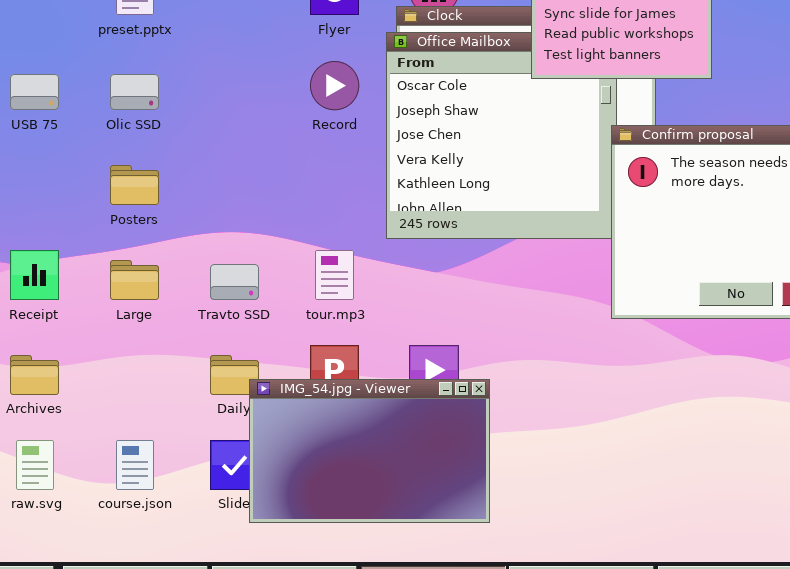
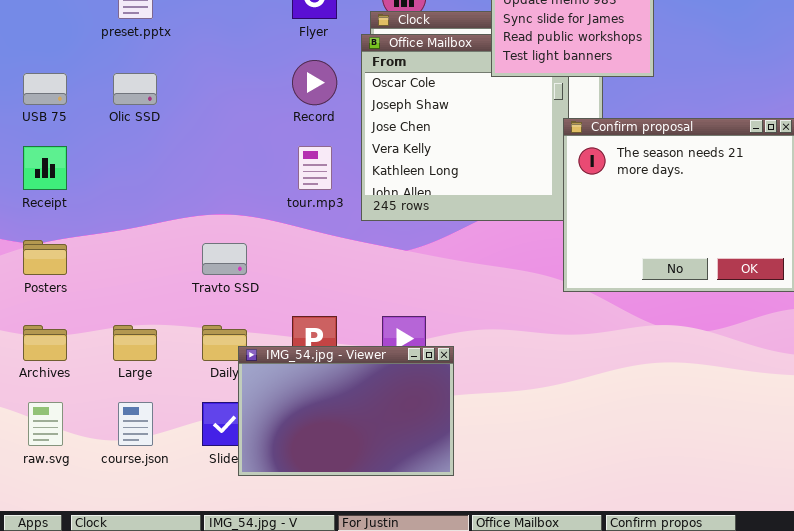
Posters: [110,165,159,205] -> [23,240,67,275], moved
Receipt: [10,250,59,300] -> [23,146,67,190], moved
tour.mp3: [315,250,354,300] -> [298,146,332,190], moved
Large: [110,260,159,300] -> [113,325,157,361], moved

